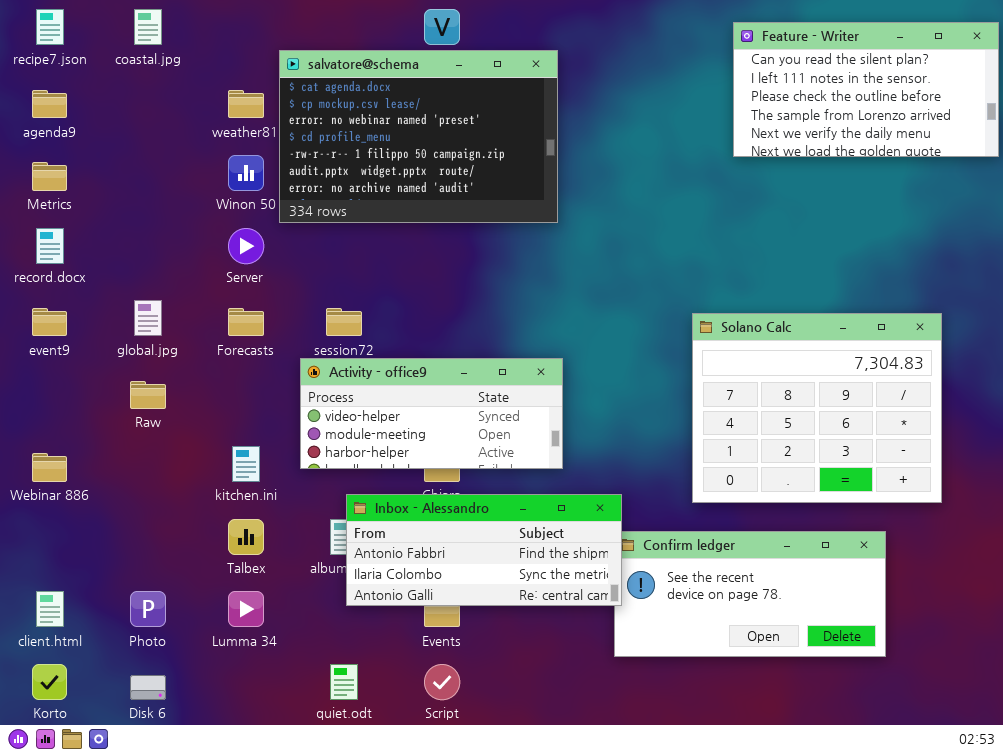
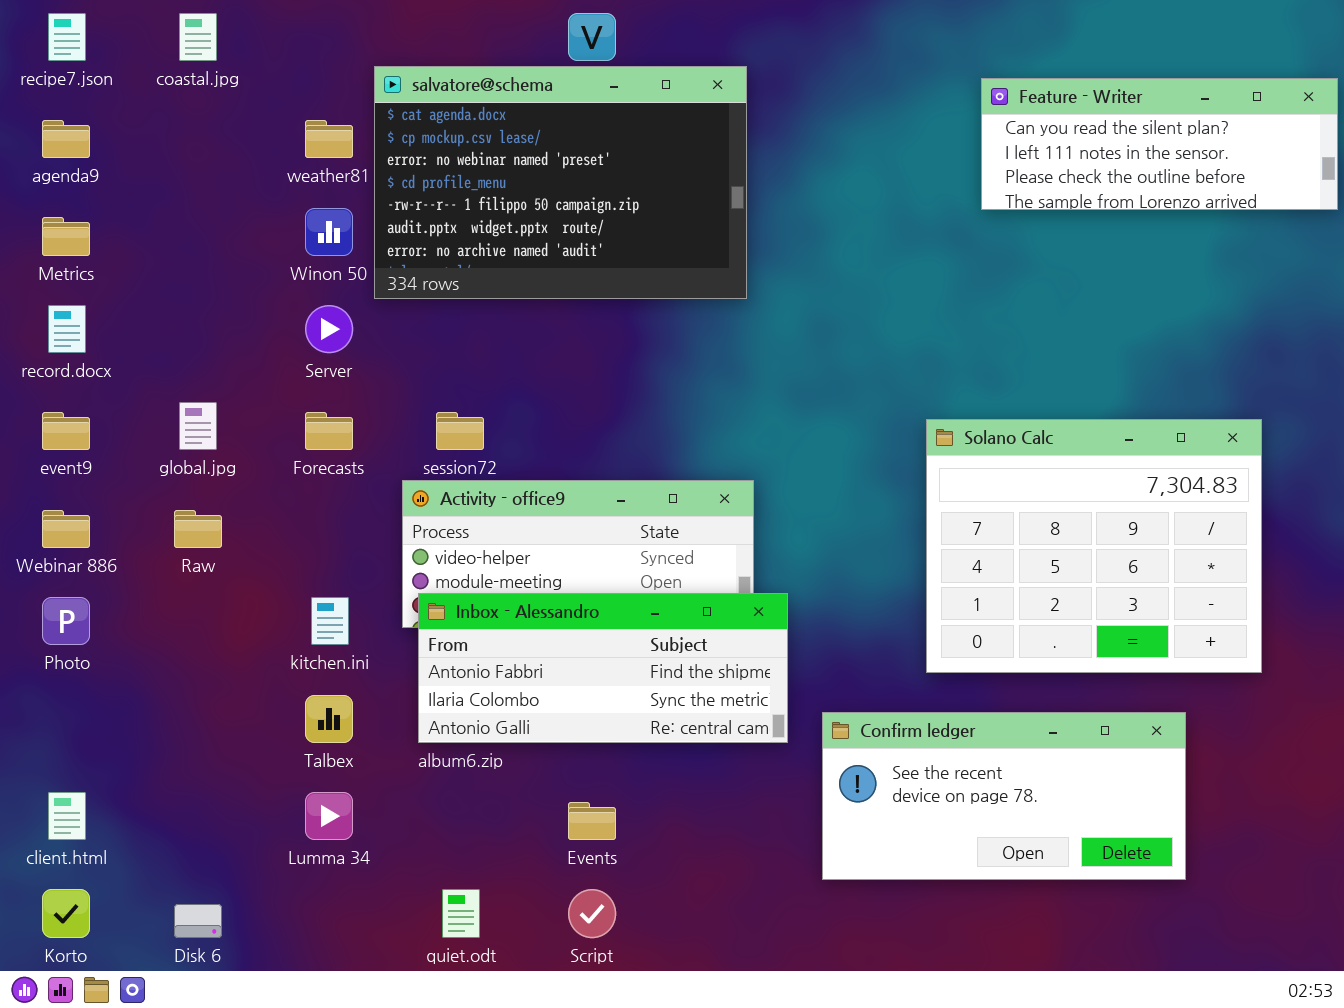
Feature - Writer: [733,22,999,157] -> [981,78,1338,210], resized
Webinar 886: [32,453,67,482] -> [42,510,90,548], moved
Inbox - Alessandro: [346,494,622,606] -> [418,593,788,743], moved
Photo: [130,591,166,627] -> [42,597,90,645], moved

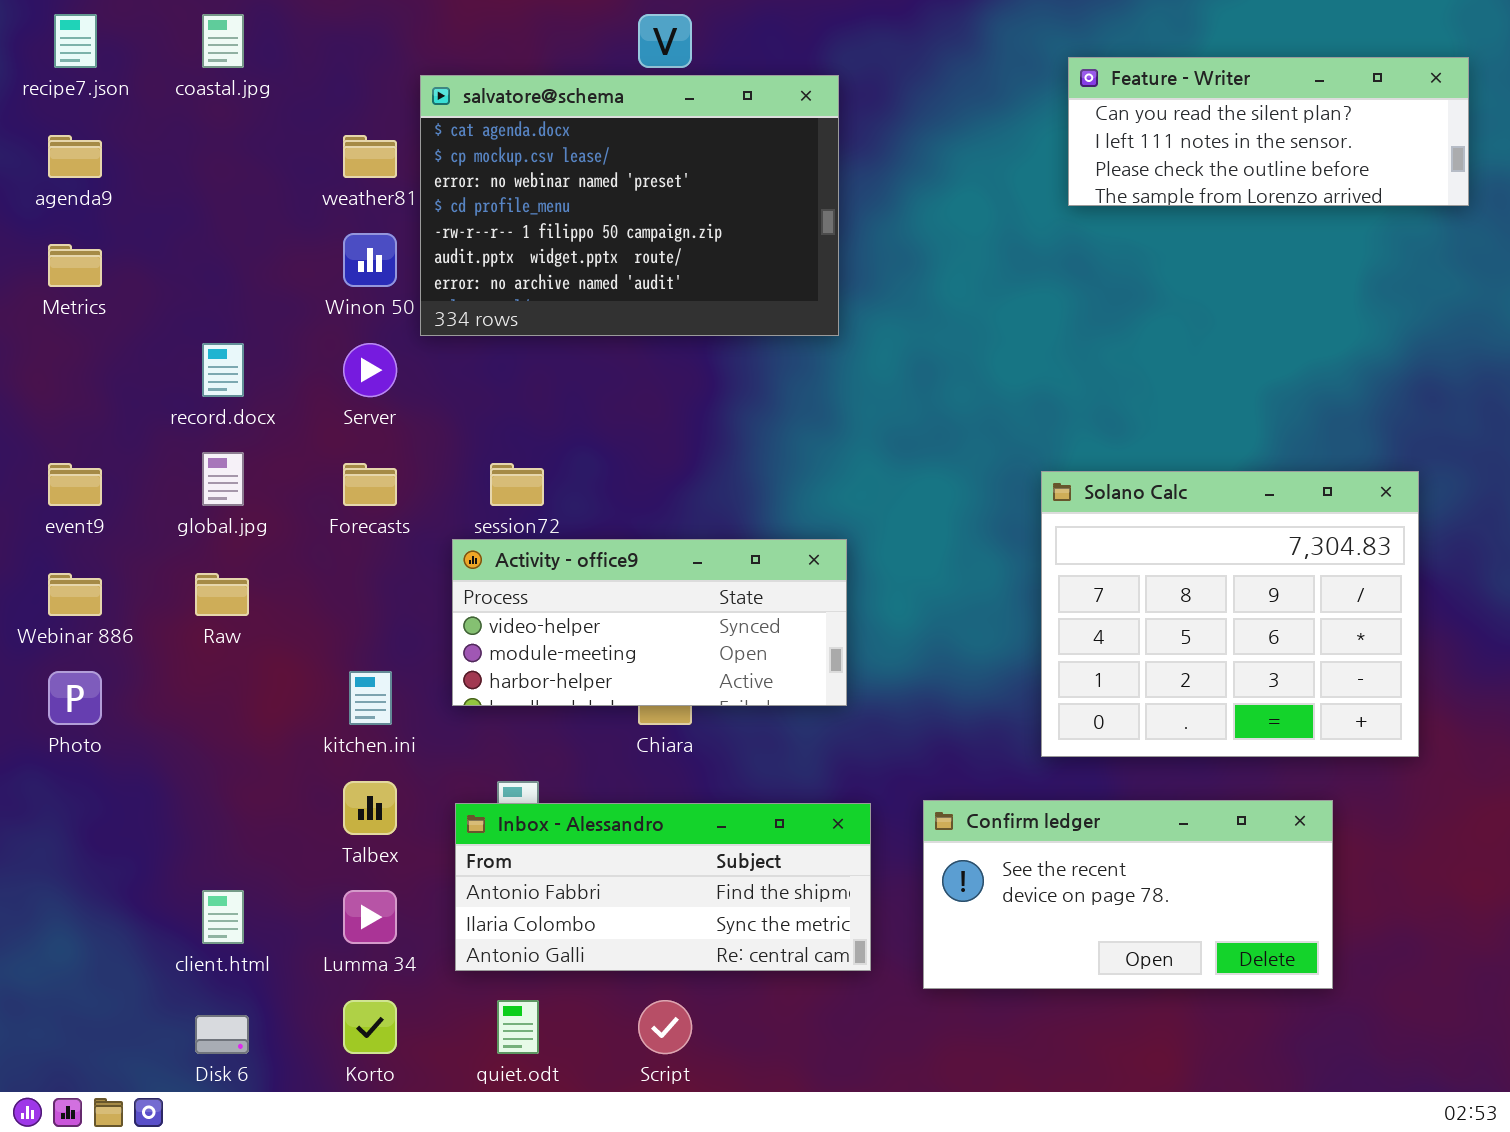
Feature - Writer: [981,78,1338,210] -> [1068,57,1469,206], moved
record.docx: [48,305,86,353] -> [202,343,244,397], moved
Inbox - Alessandro: [418,593,788,743] -> [455,803,871,971], moved
client.html: [48,792,86,840] -> [202,890,244,944], moved
Korto: [42,889,90,938] -> [343,1000,397,1054], moved

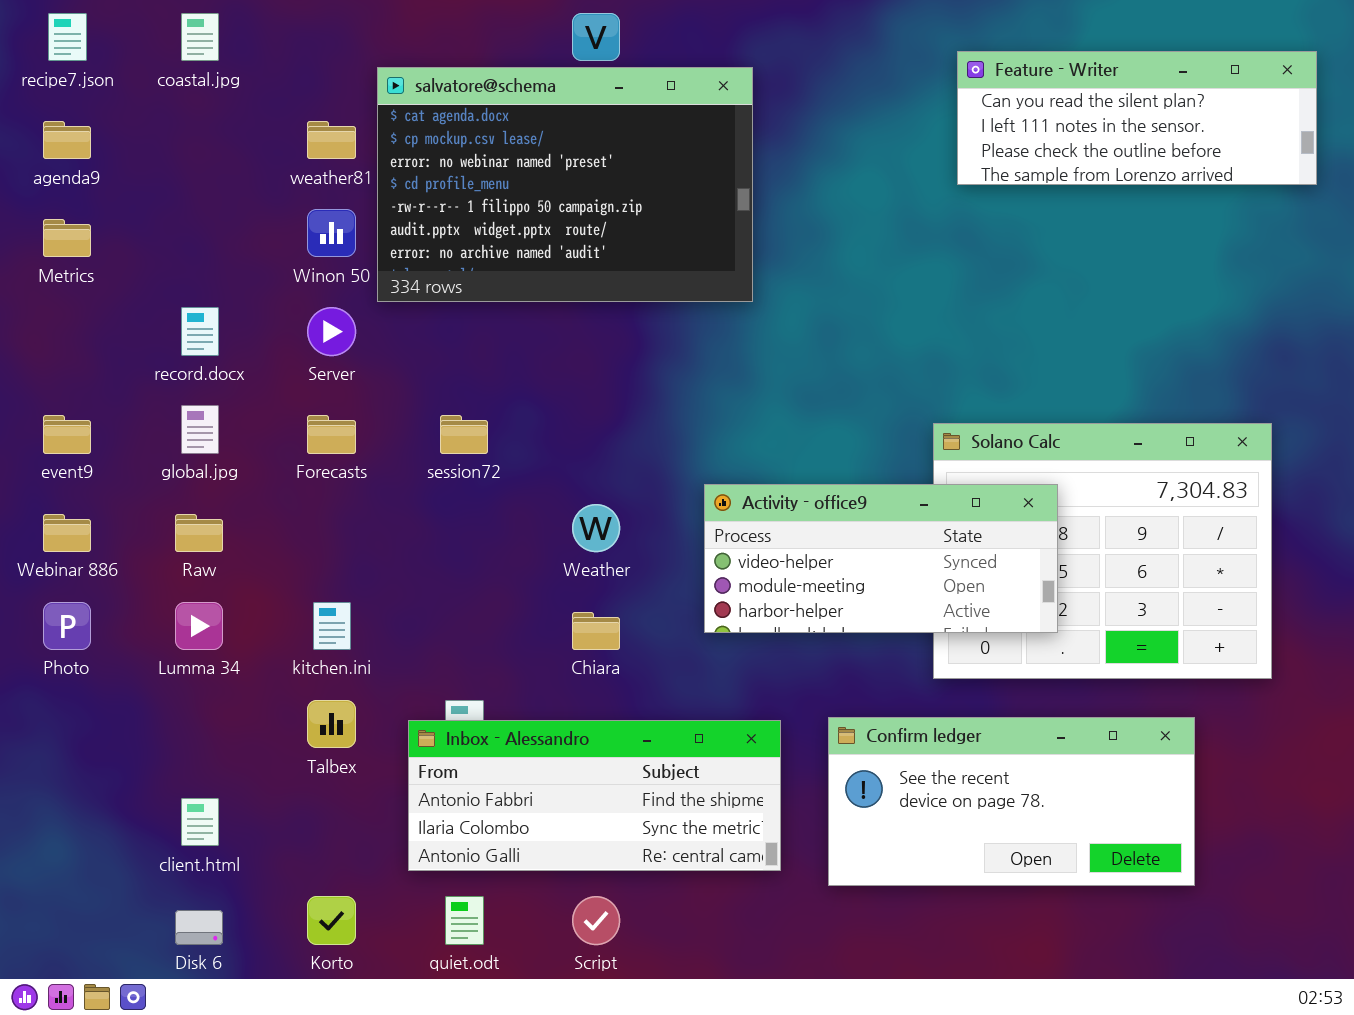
Activity - office9: [452,539,847,706] -> [704,484,1058,633], moved
Lumma 34: [343,890,397,944] -> [175,602,223,650], moved

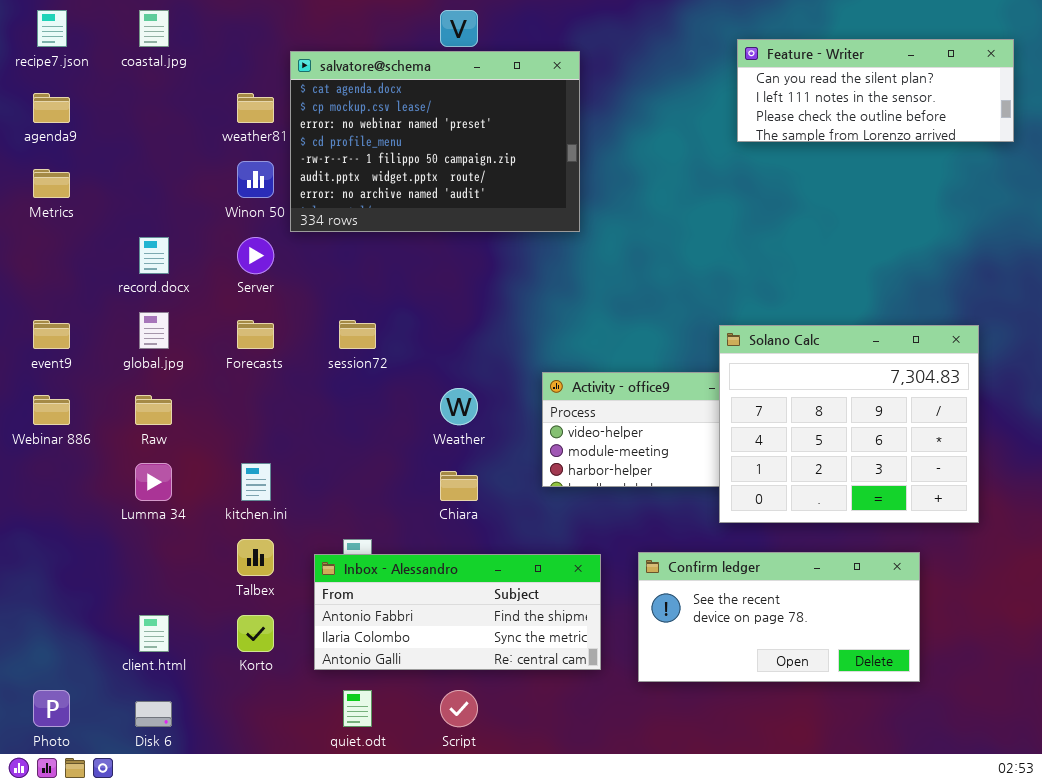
Solano Calc: [933,423,1272,679] -> [719,325,979,523], raised
Photo: [43,602,91,650] -> [33,690,70,727], moved
Korto: [307,896,356,945] -> [237,615,274,652], moved

